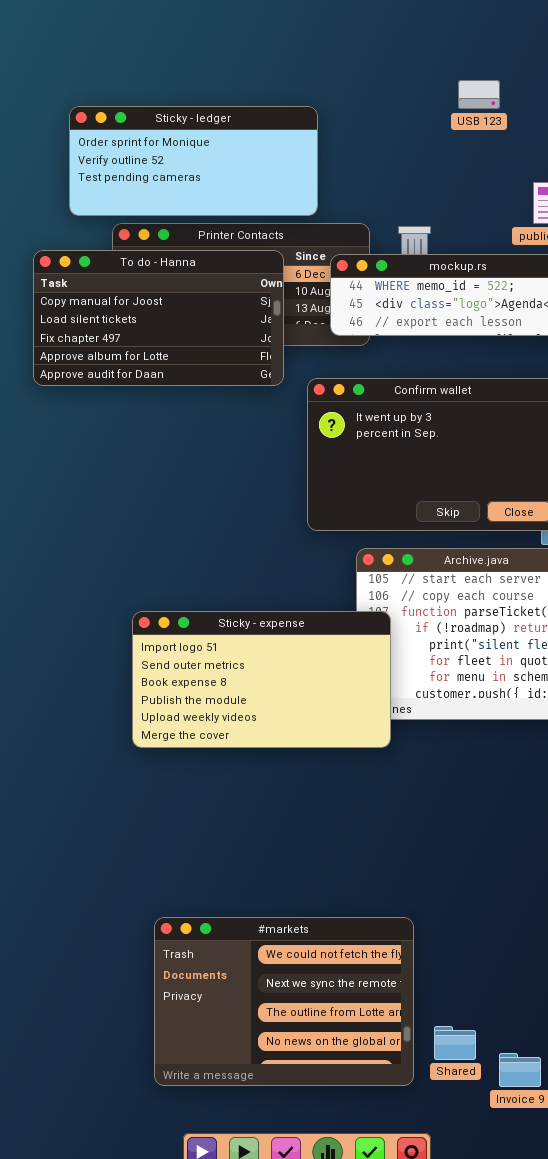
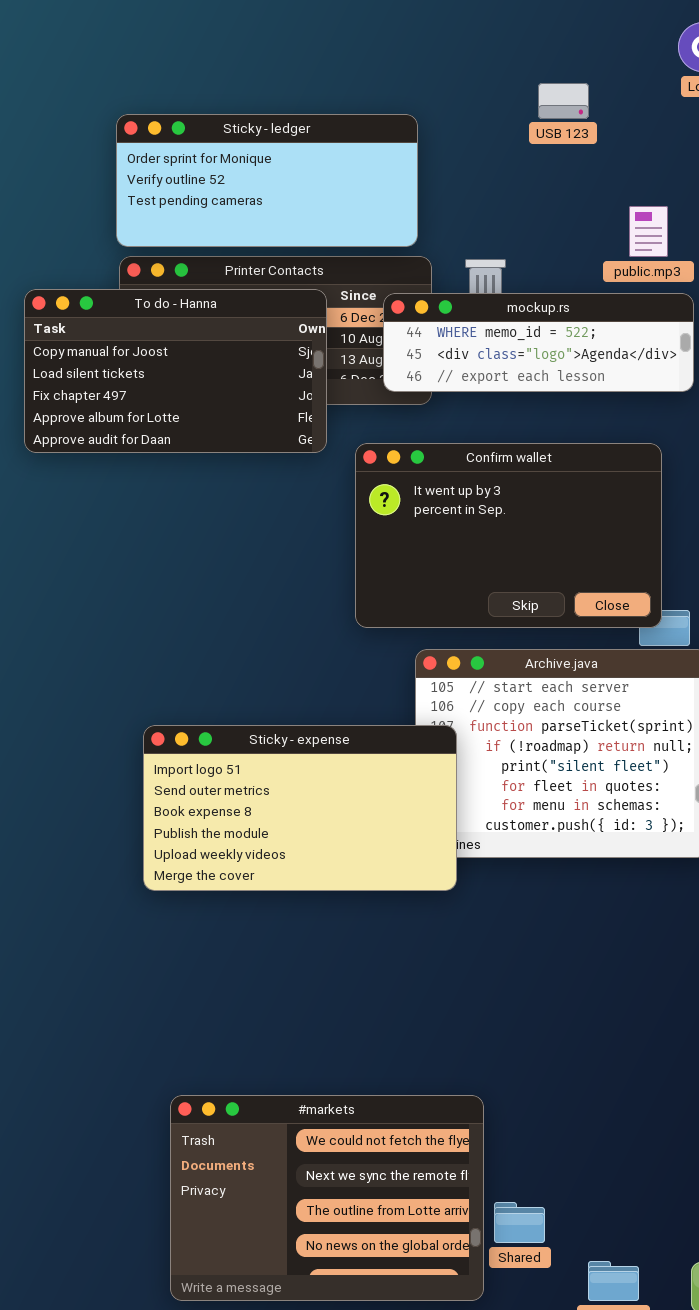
Sticky - ledger: [69,106,318,216] -> [116,114,418,247], moved
Shared: [434,1026,476,1060] -> [494,1202,545,1243], moved

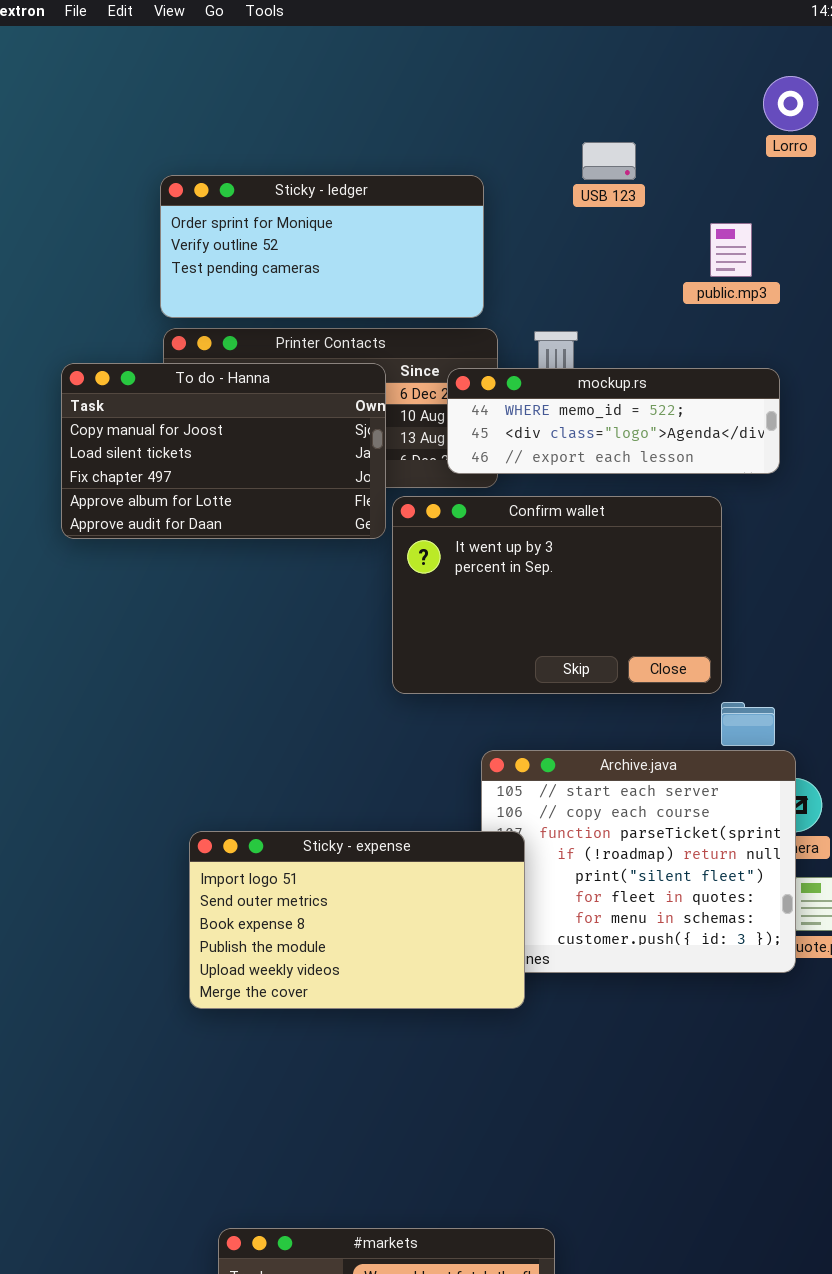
USB 123: [538,83,589,119] -> [582,142,636,180], moved
public.mp3: [629,206,668,257] -> [710,223,752,277], moved
Confirm wallet: [355,443,662,628] -> [392,496,722,694], moved

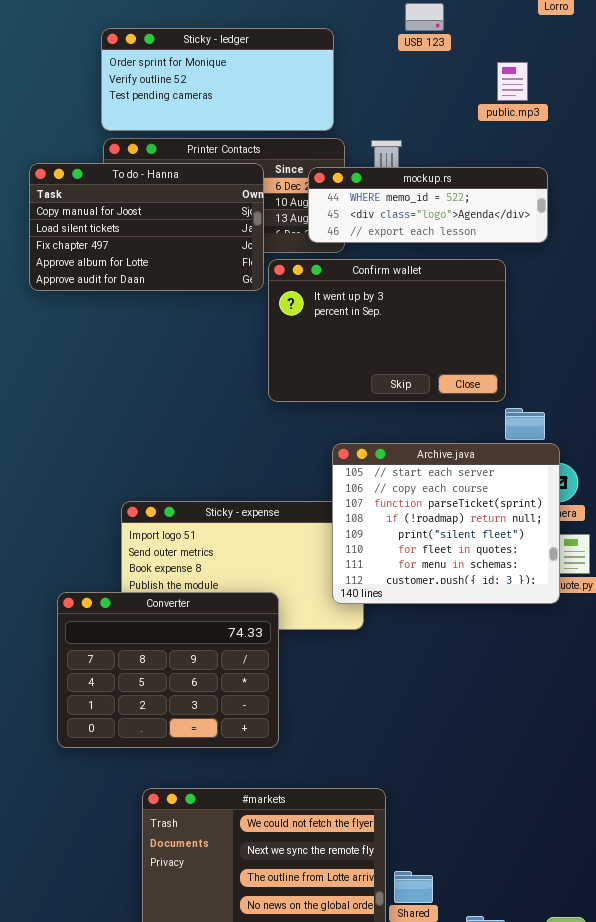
Archive.java: [481,750,796,973] -> [332,443,560,604], raised
Converter: none -> [57,592,279,748], opened

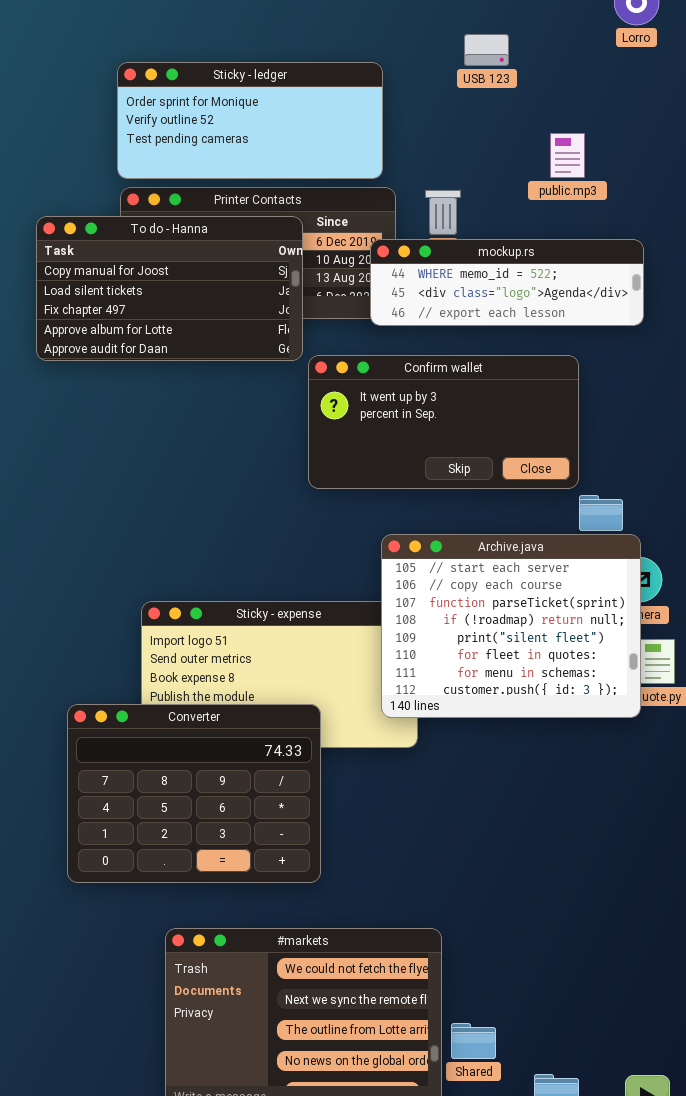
public.mp3: [497,62,528,101] -> [550,133,585,178], moved
mockup.rs: [308,167,548,243] -> [370,239,644,326], moved
Confirm wallet: [268,259,506,402] -> [308,355,579,489], resized

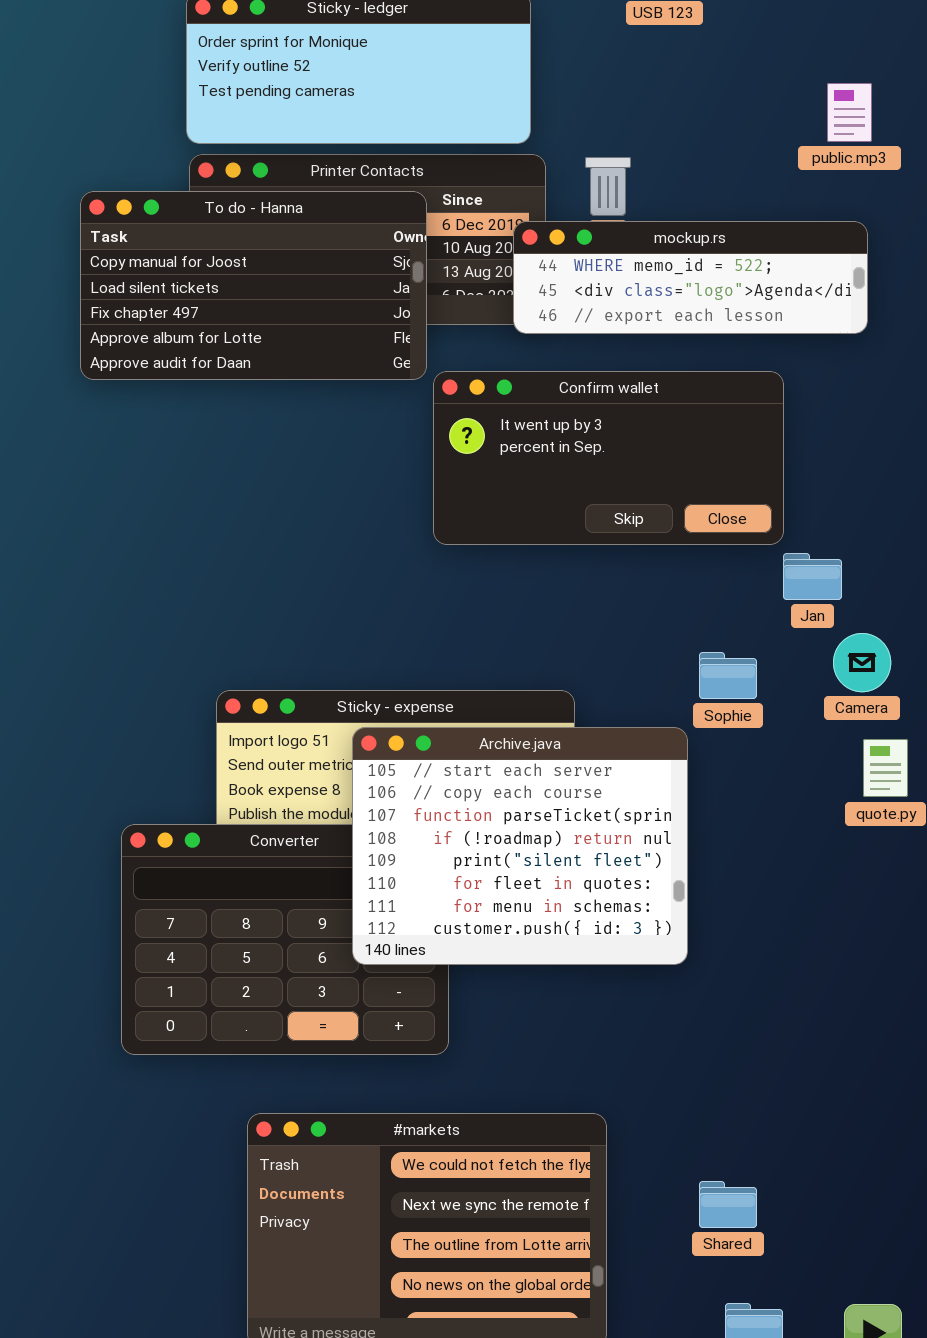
public.mp3: [550,133,585,178] -> [827,83,872,142], moved
Archive.java: [381,534,641,718] -> [352,727,688,965], moved
Shared: [451,1023,496,1059] -> [699,1181,757,1228], moved

